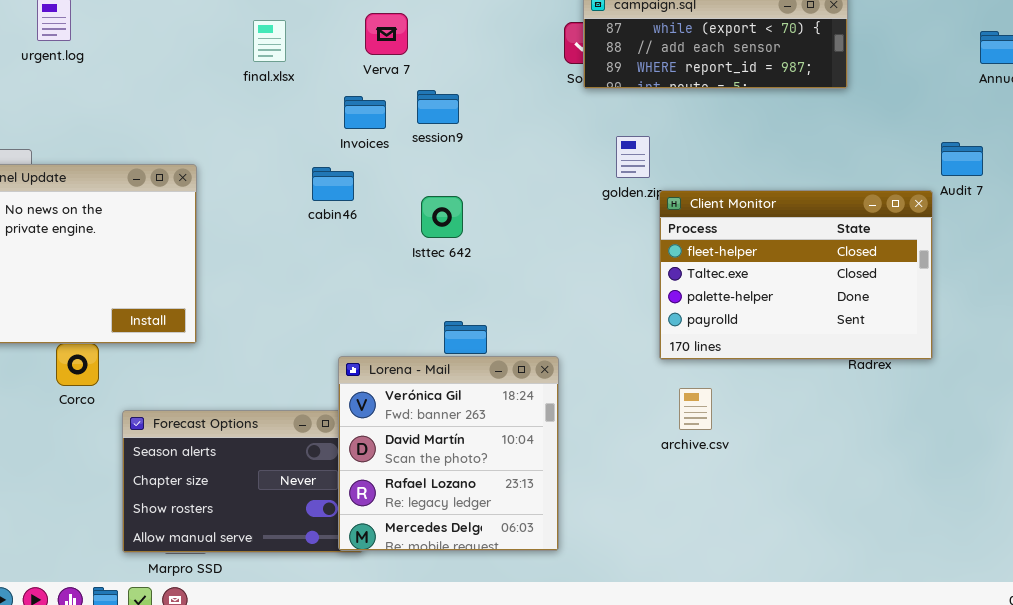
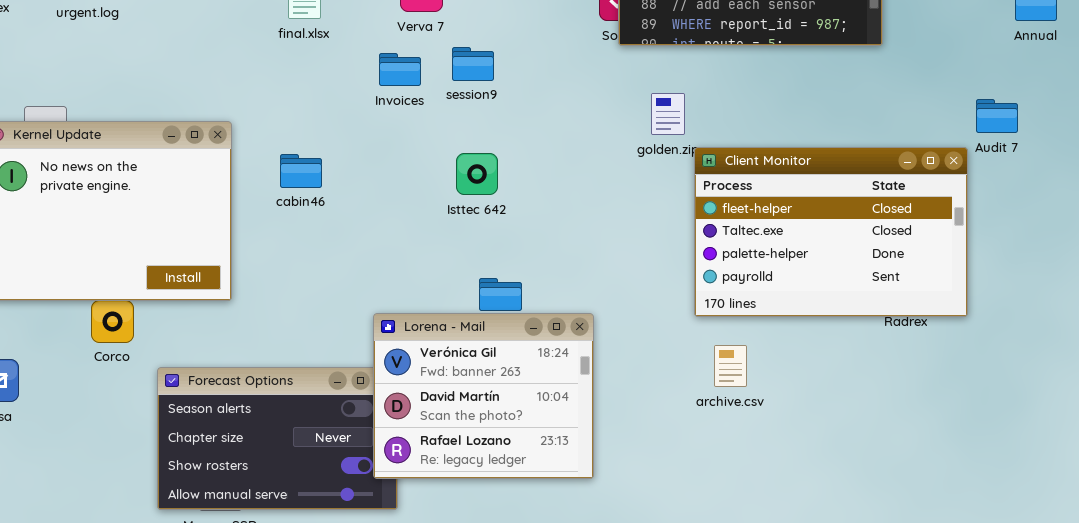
cabin46: [312,167,354,201] -> [280,154,322,188], moved
Lorena - Mail: [338,356,559,551] -> [373,313,594,479], resized

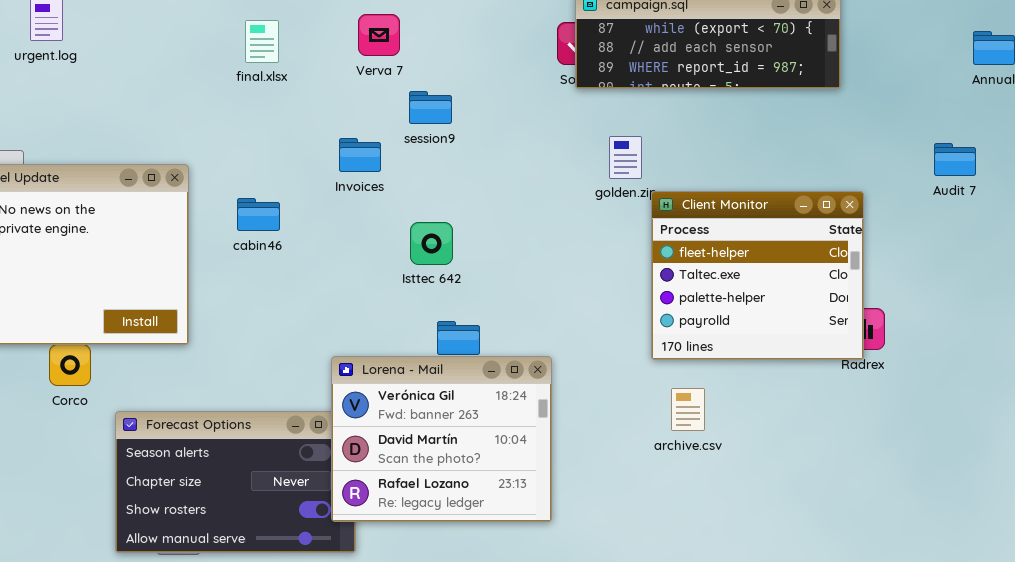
Invoices: [379,53,421,86] -> [339,138,381,172], moved
Client Monitor: [694,147,968,317] -> [651,191,864,360], resized
Isttec 642: [456,153,498,195] -> [410,222,453,265], moved

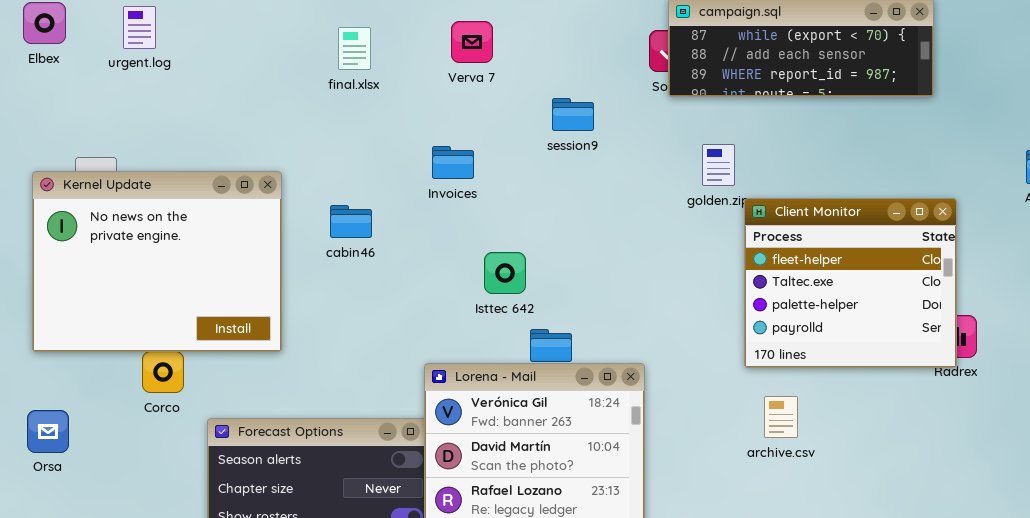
session9: [409,91,452,124] -> [552,98,594,131], moved
Isttec 642: [410,222,453,265] -> [484,252,526,294], moved

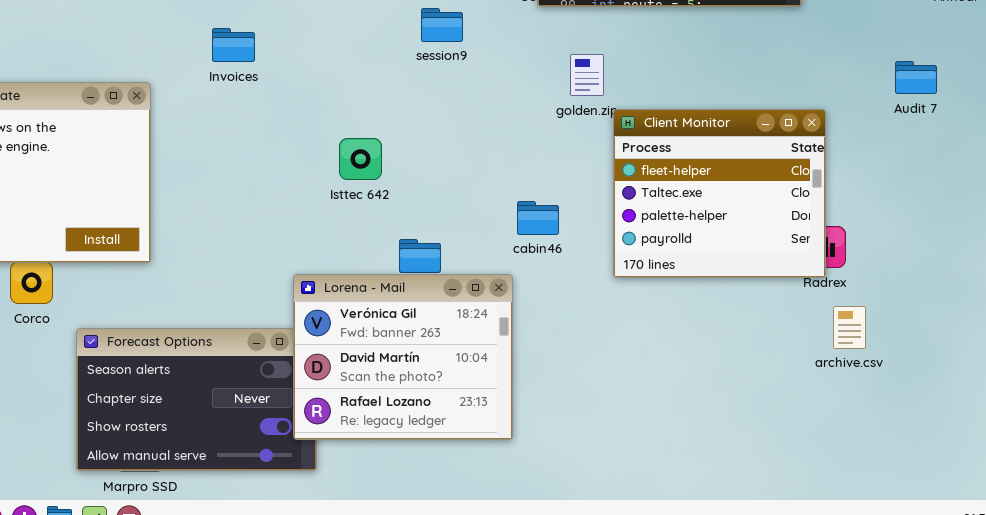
Invoices: [432,146,474,179] -> [212,28,255,62], moved
cabin46: [330,205,372,238] -> [517,201,559,235], moved
Isttec 642: [484,252,526,294] -> [339,138,382,180], moved
archive.csv: [764,396,798,438] -> [833,306,866,349], moved

